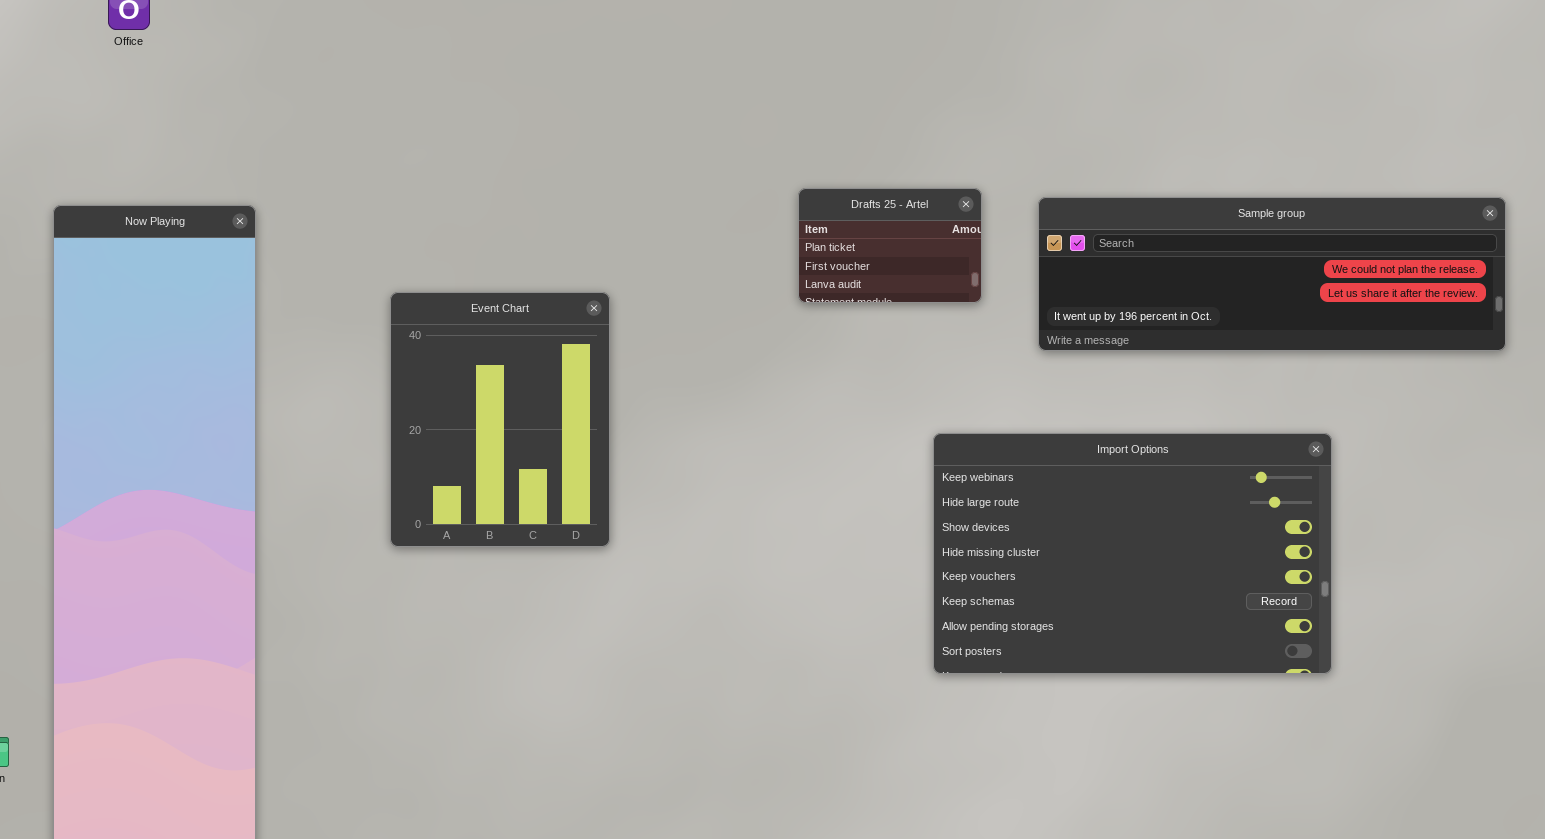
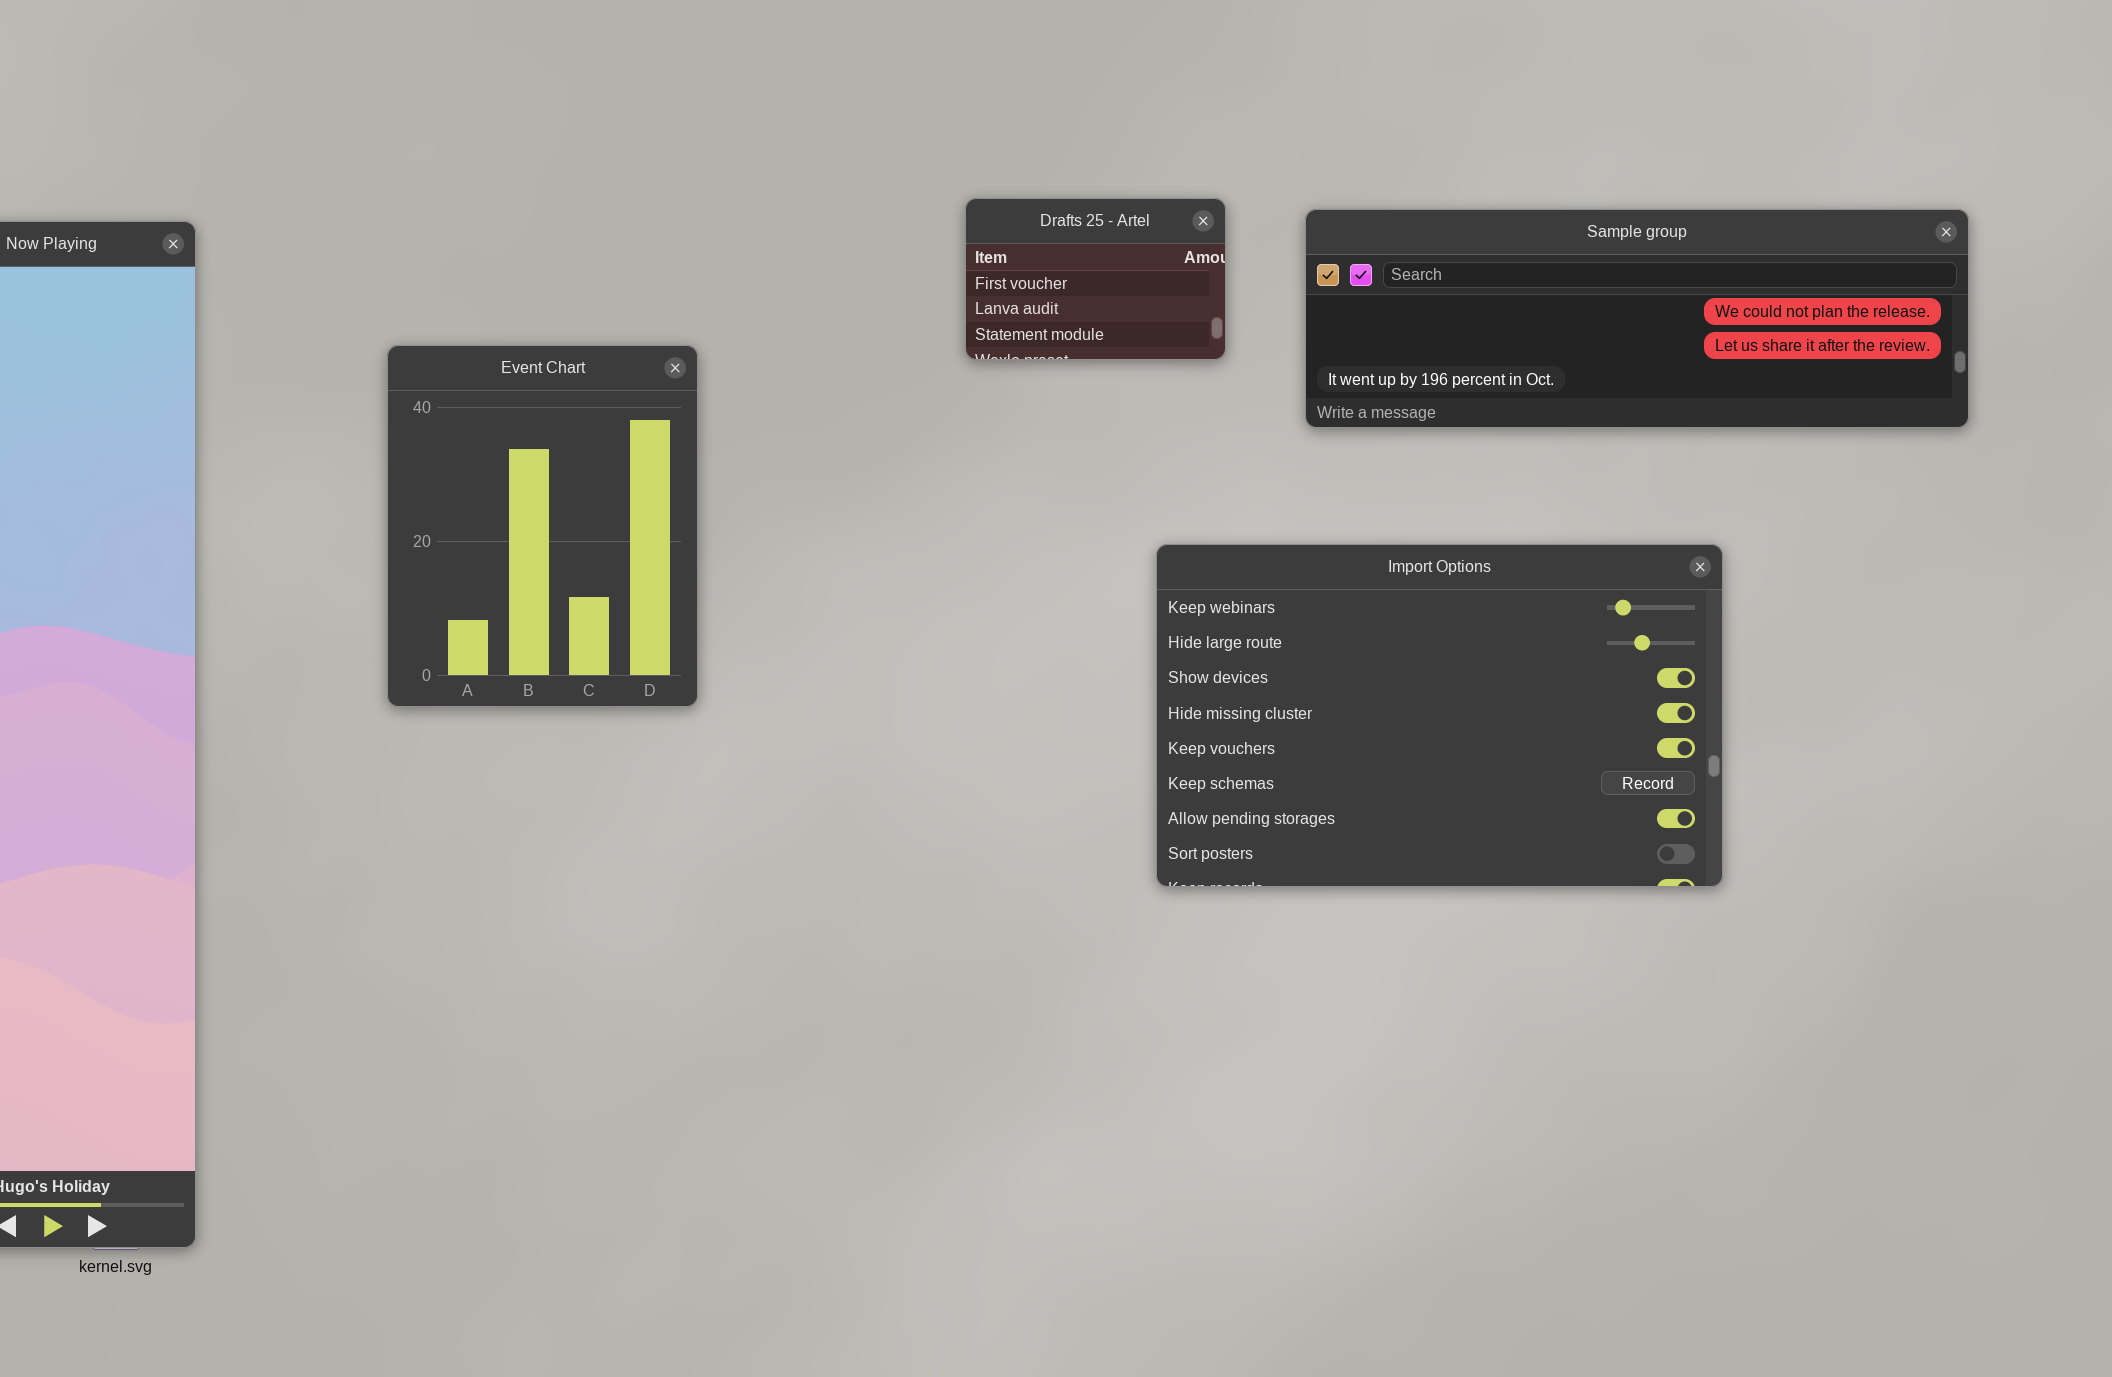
Drafts 25 - Artel: [798,188,982,303] -> [965,198,1226,360], scrolled down 1 row

